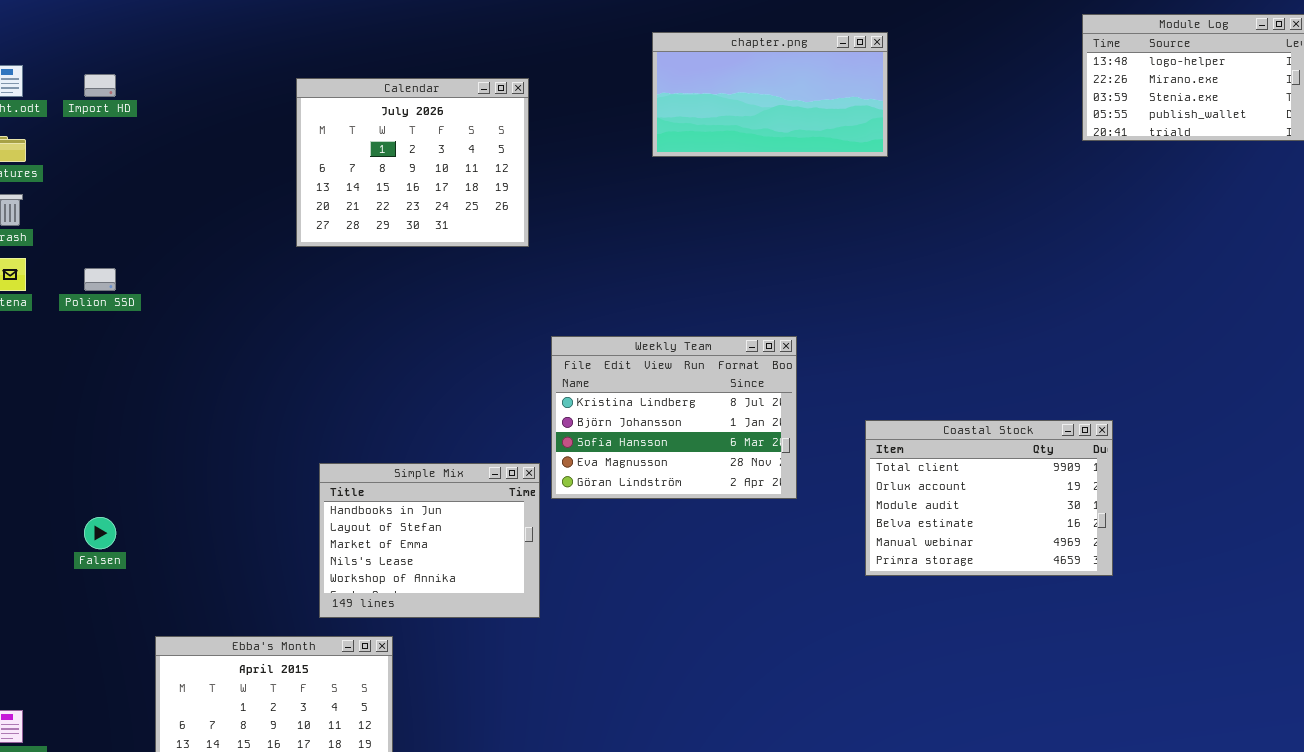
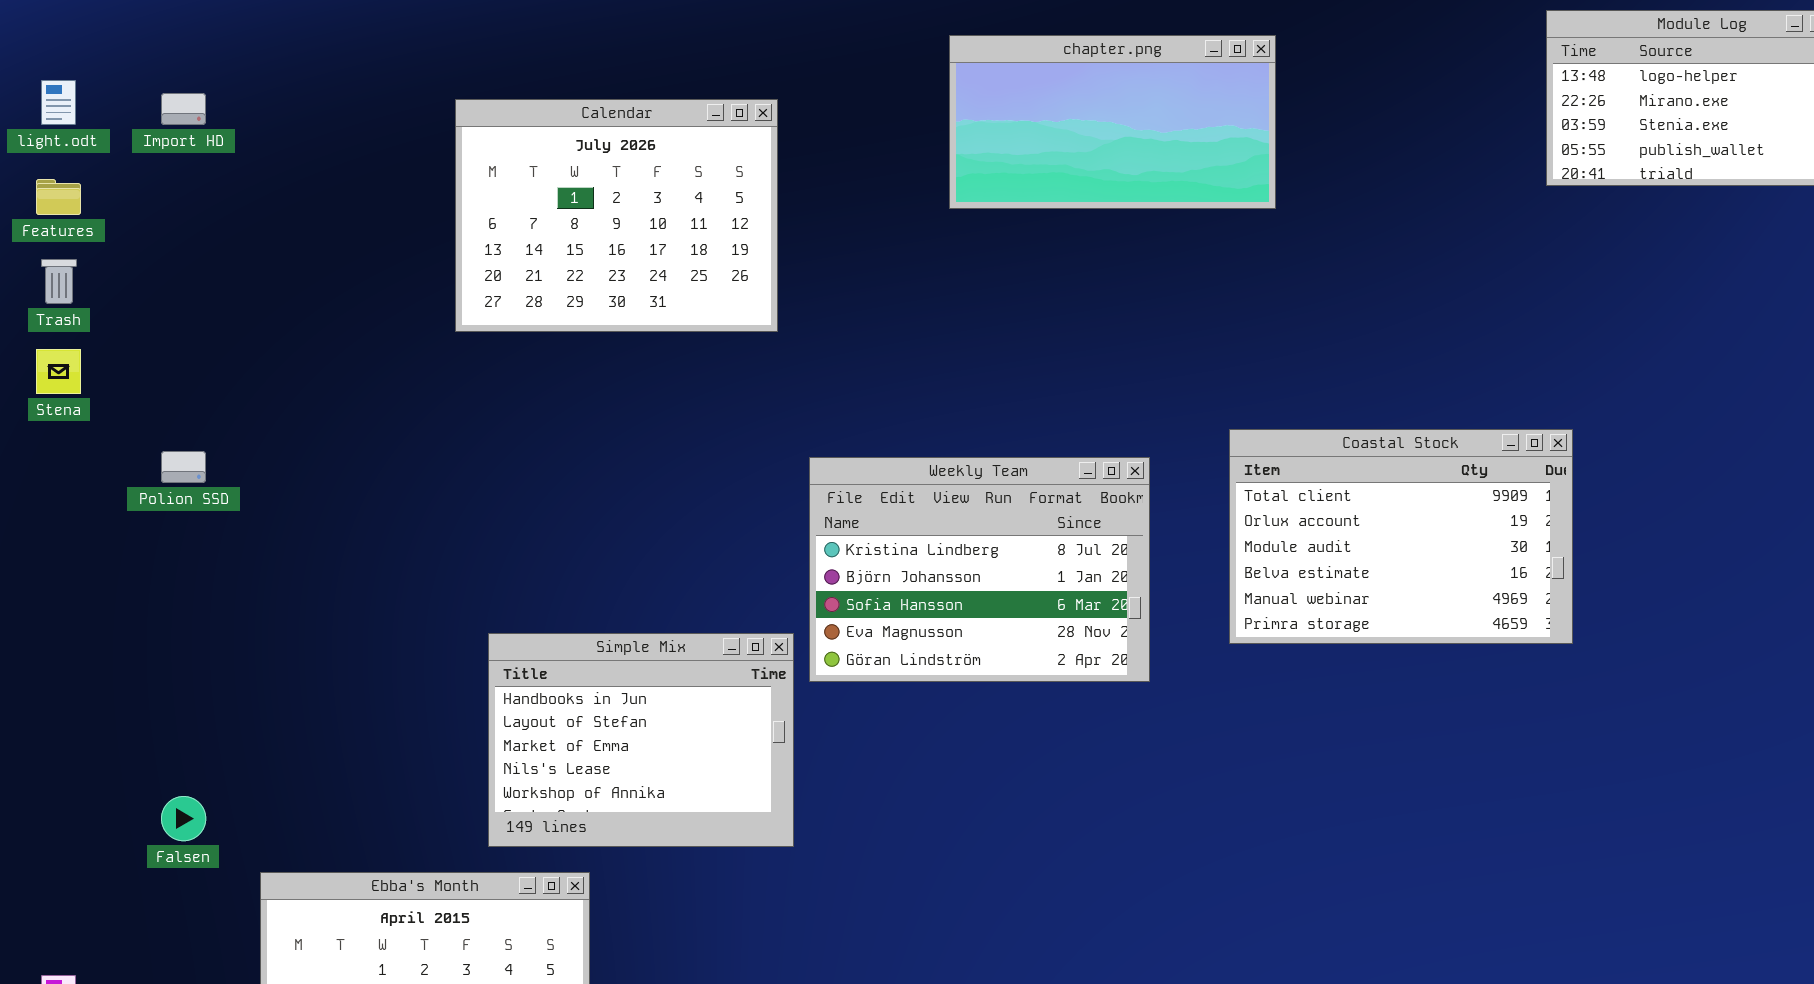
Polion SSD: [84,268,116,291] -> [161,451,206,483], moved
Coastal Stock: [865,420,1113,576] -> [1229,429,1573,644], moved
Falsen: [84,517,116,549] -> [161,796,206,841], moved

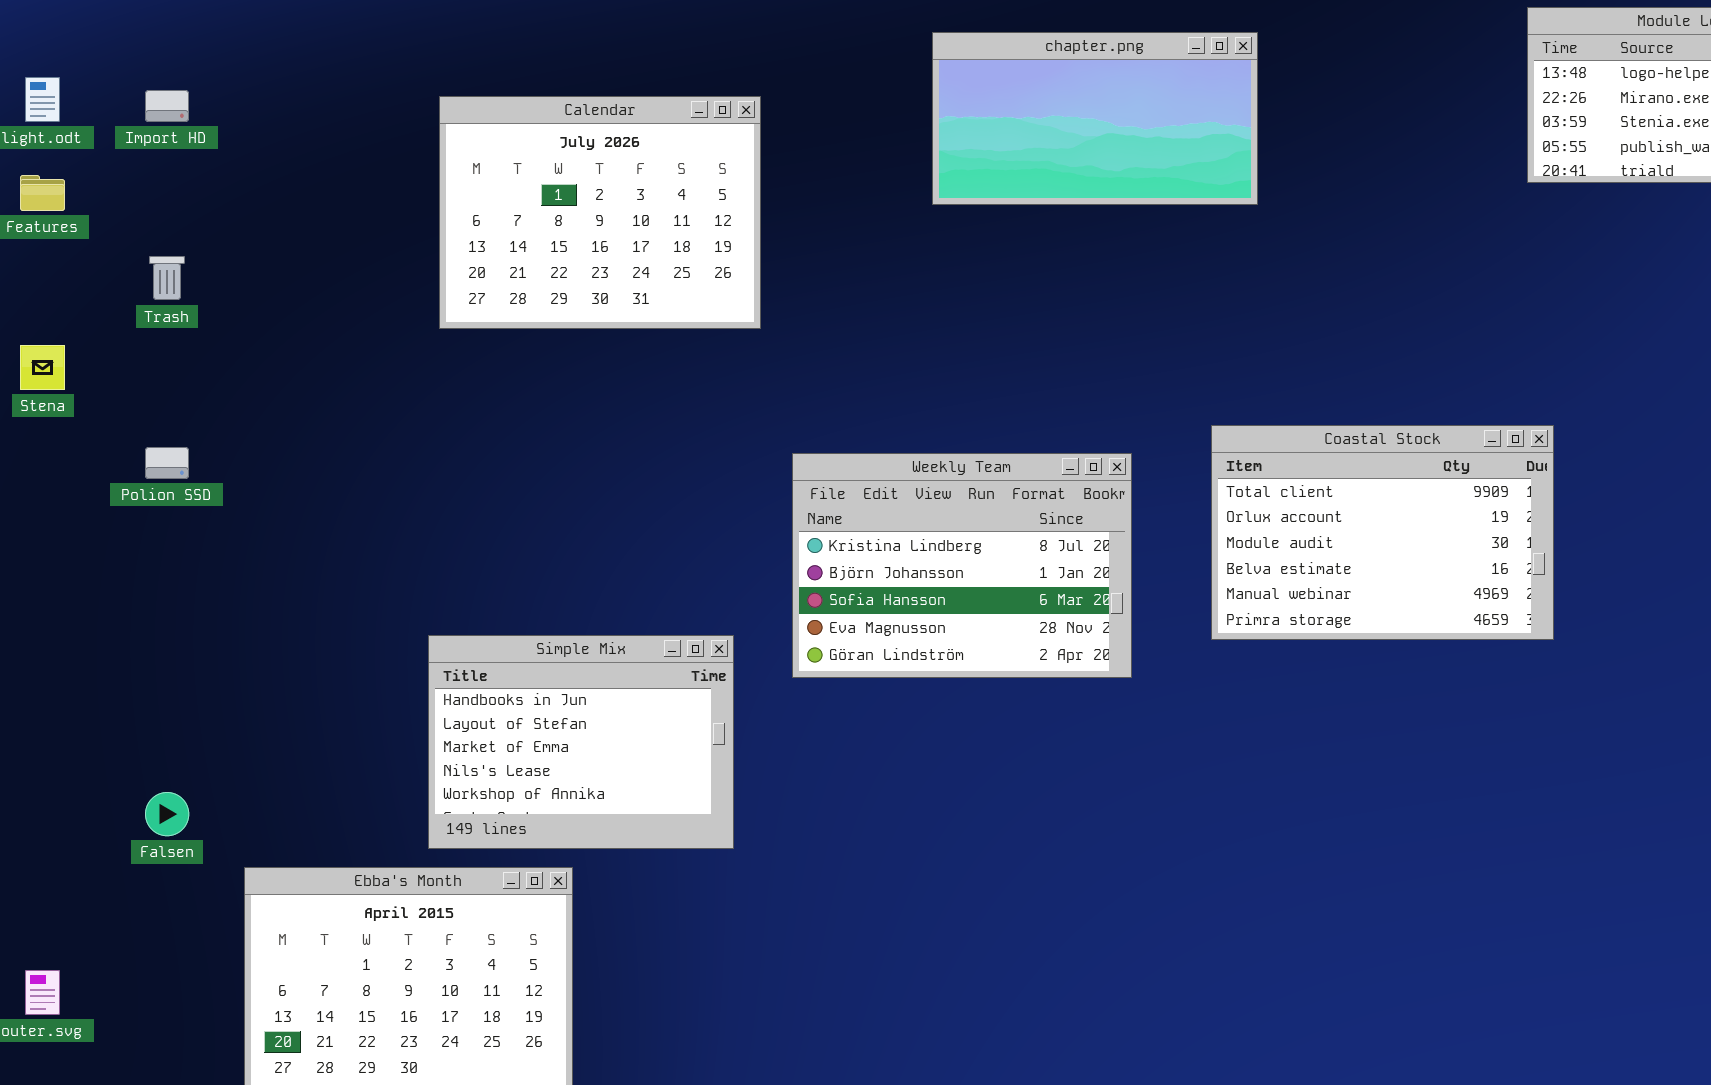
Trash: [41,259,77,304] -> [149,256,185,300], moved
Simple Mix: [488,633,794,847] -> [428,635,734,849], moved

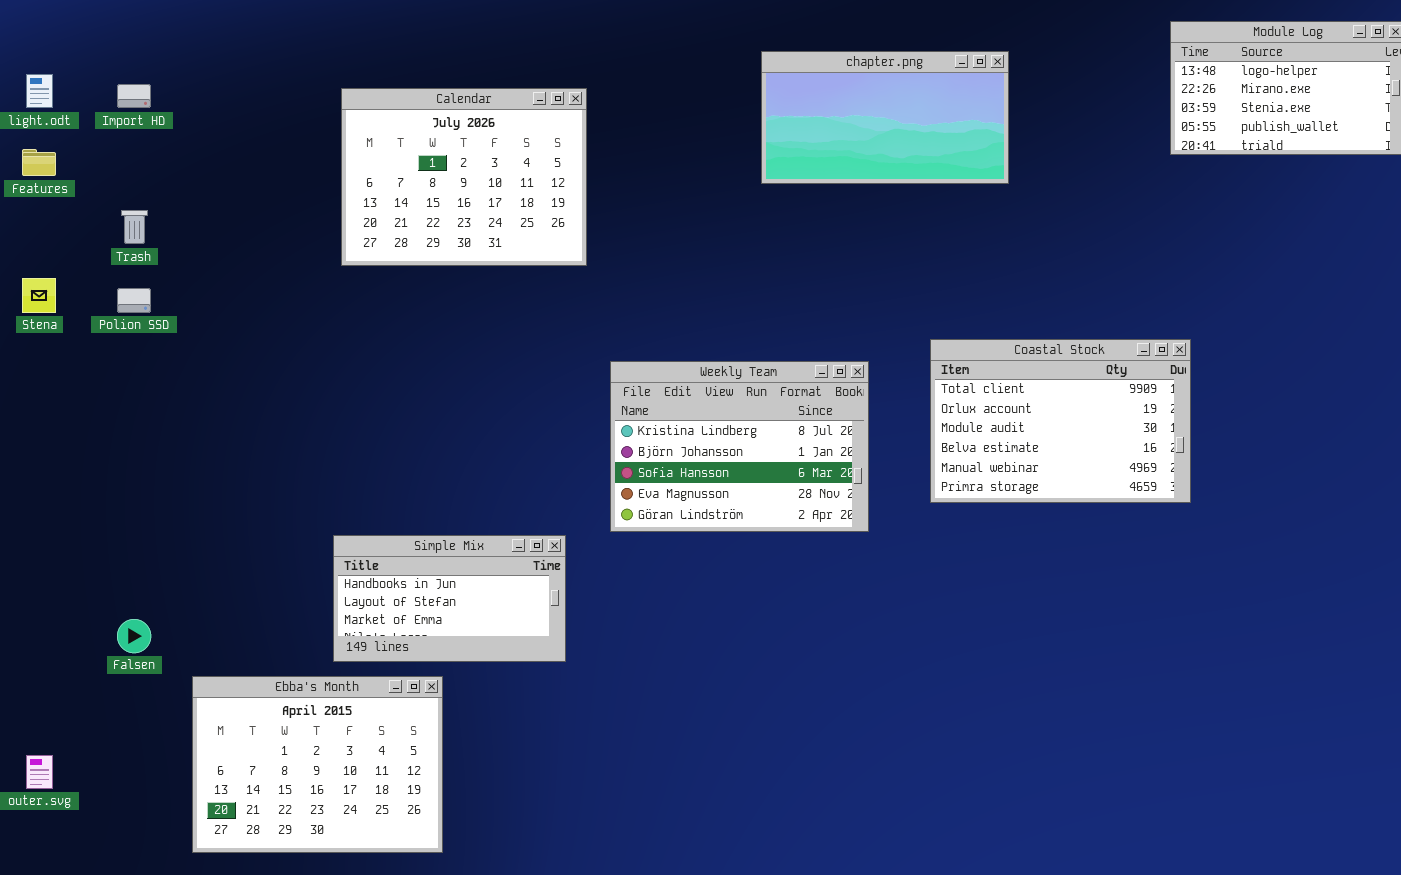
chapter.png: [932,32,1258,205] -> [761,51,1009,184], moved
Polion SSD: [145,447,189,479] -> [117,288,151,313], moved
Simple Mix: [428,635,734,849] -> [333,535,566,662], resized

